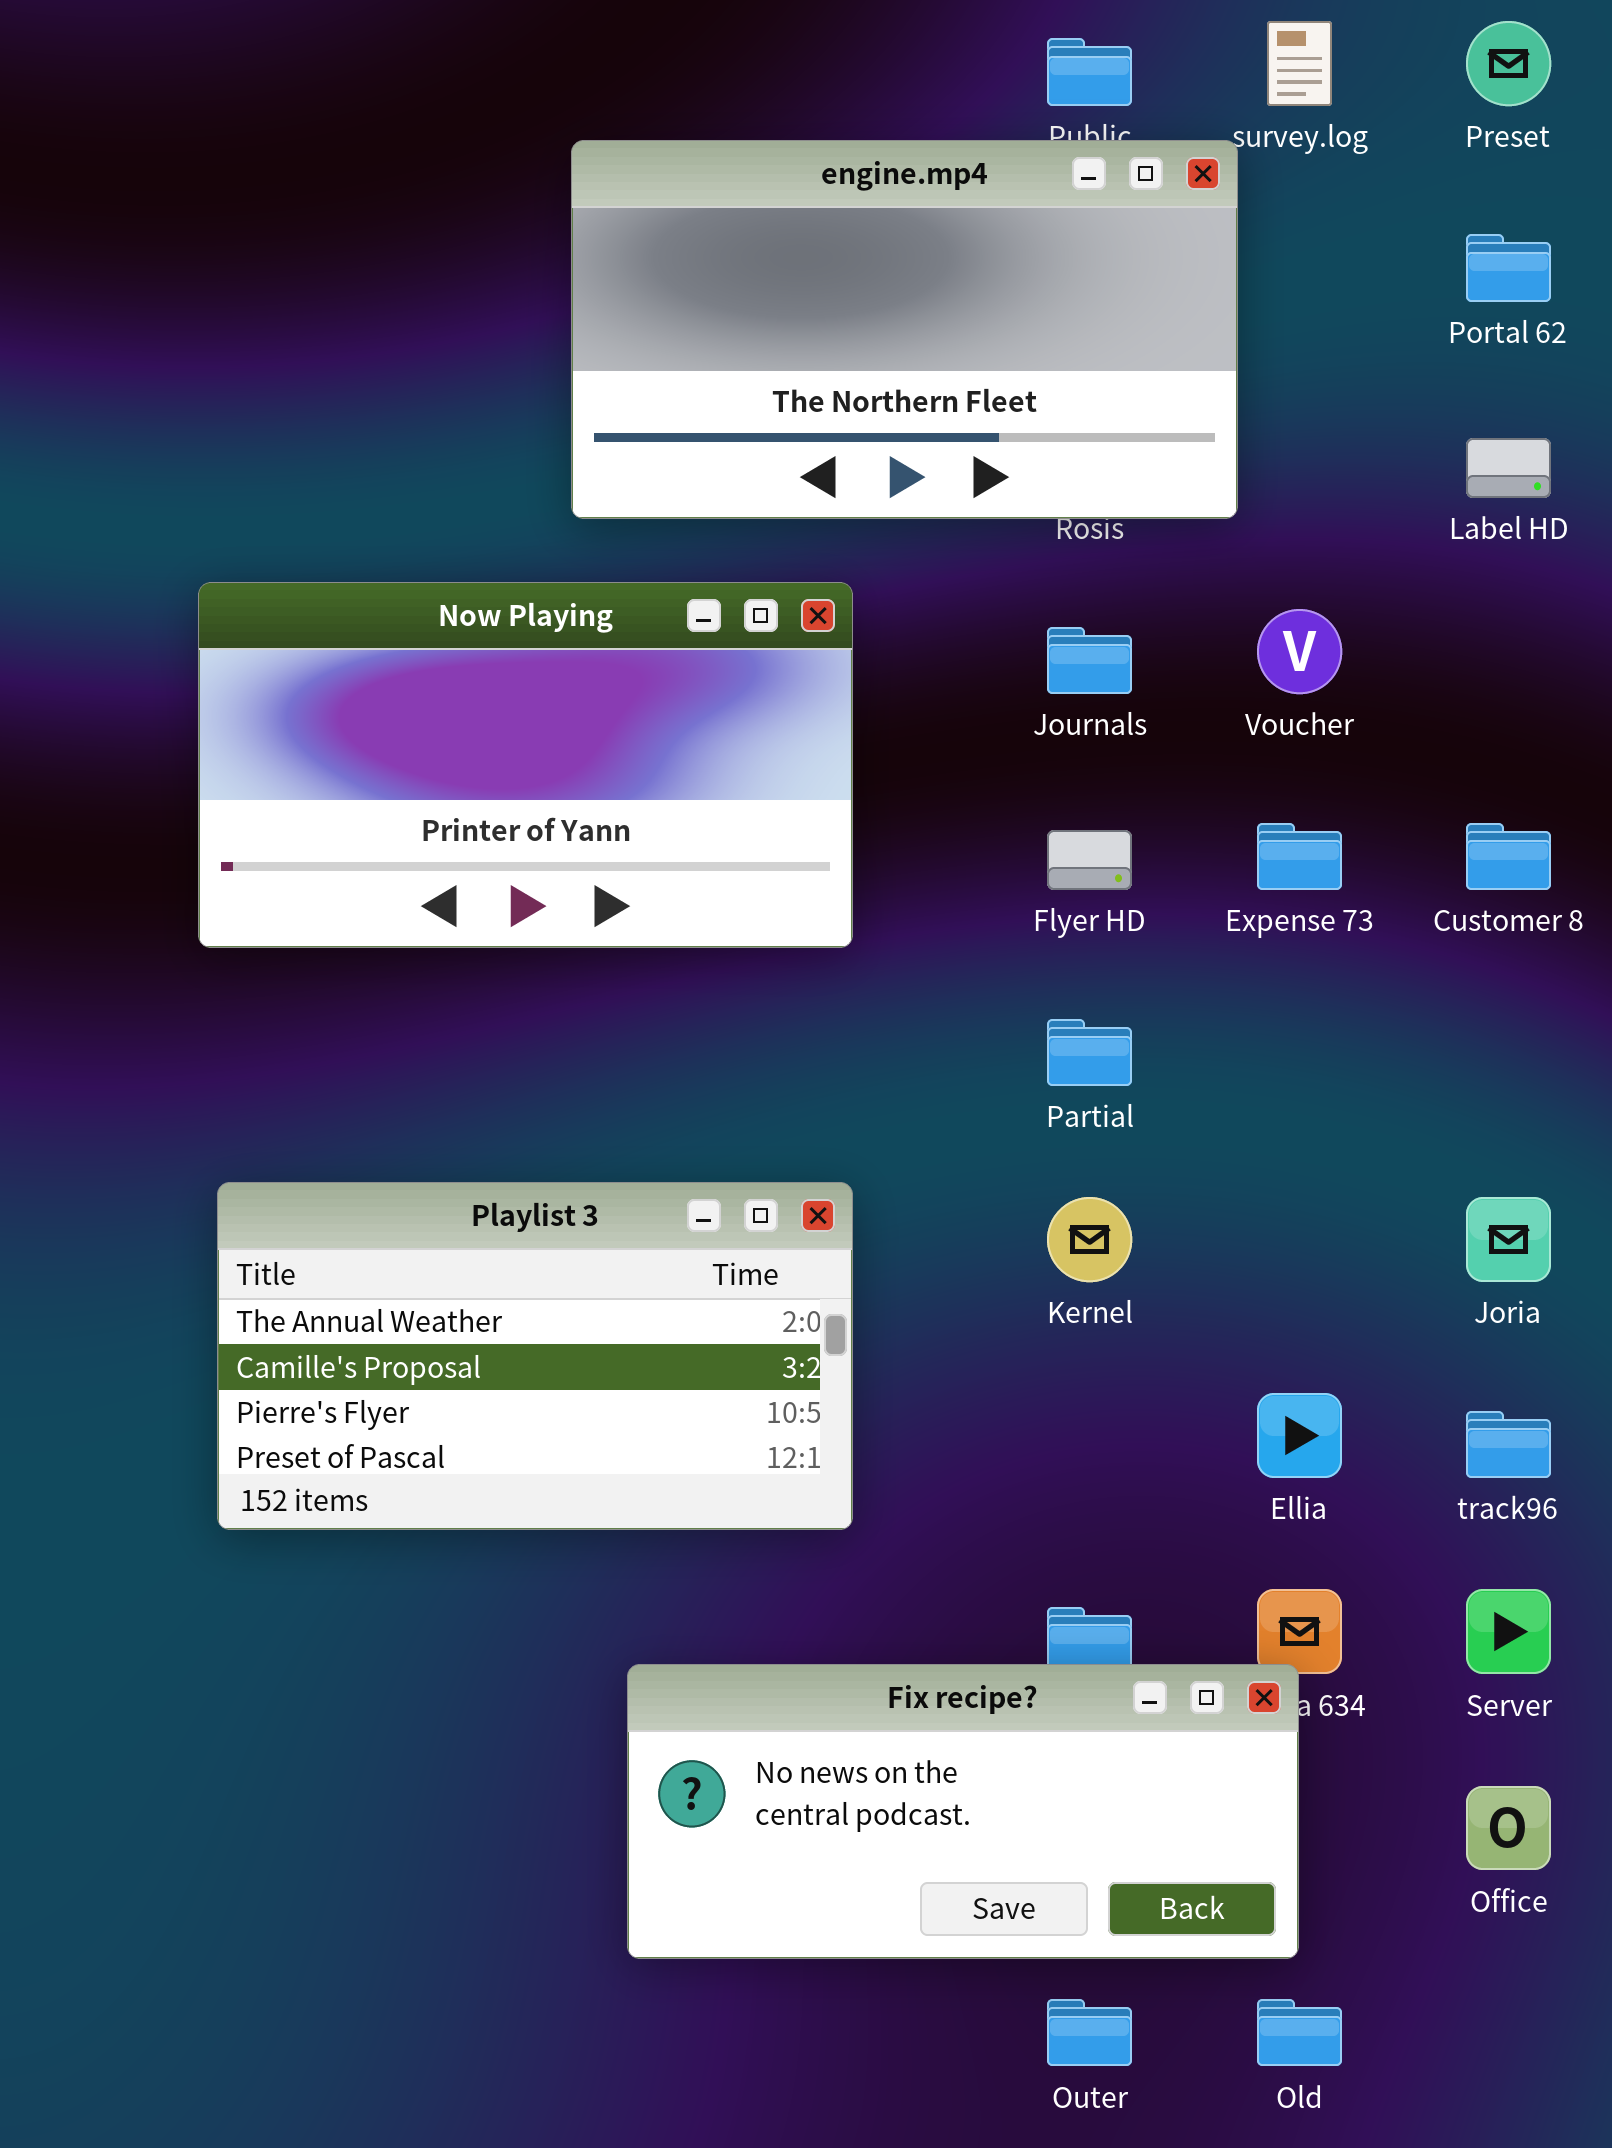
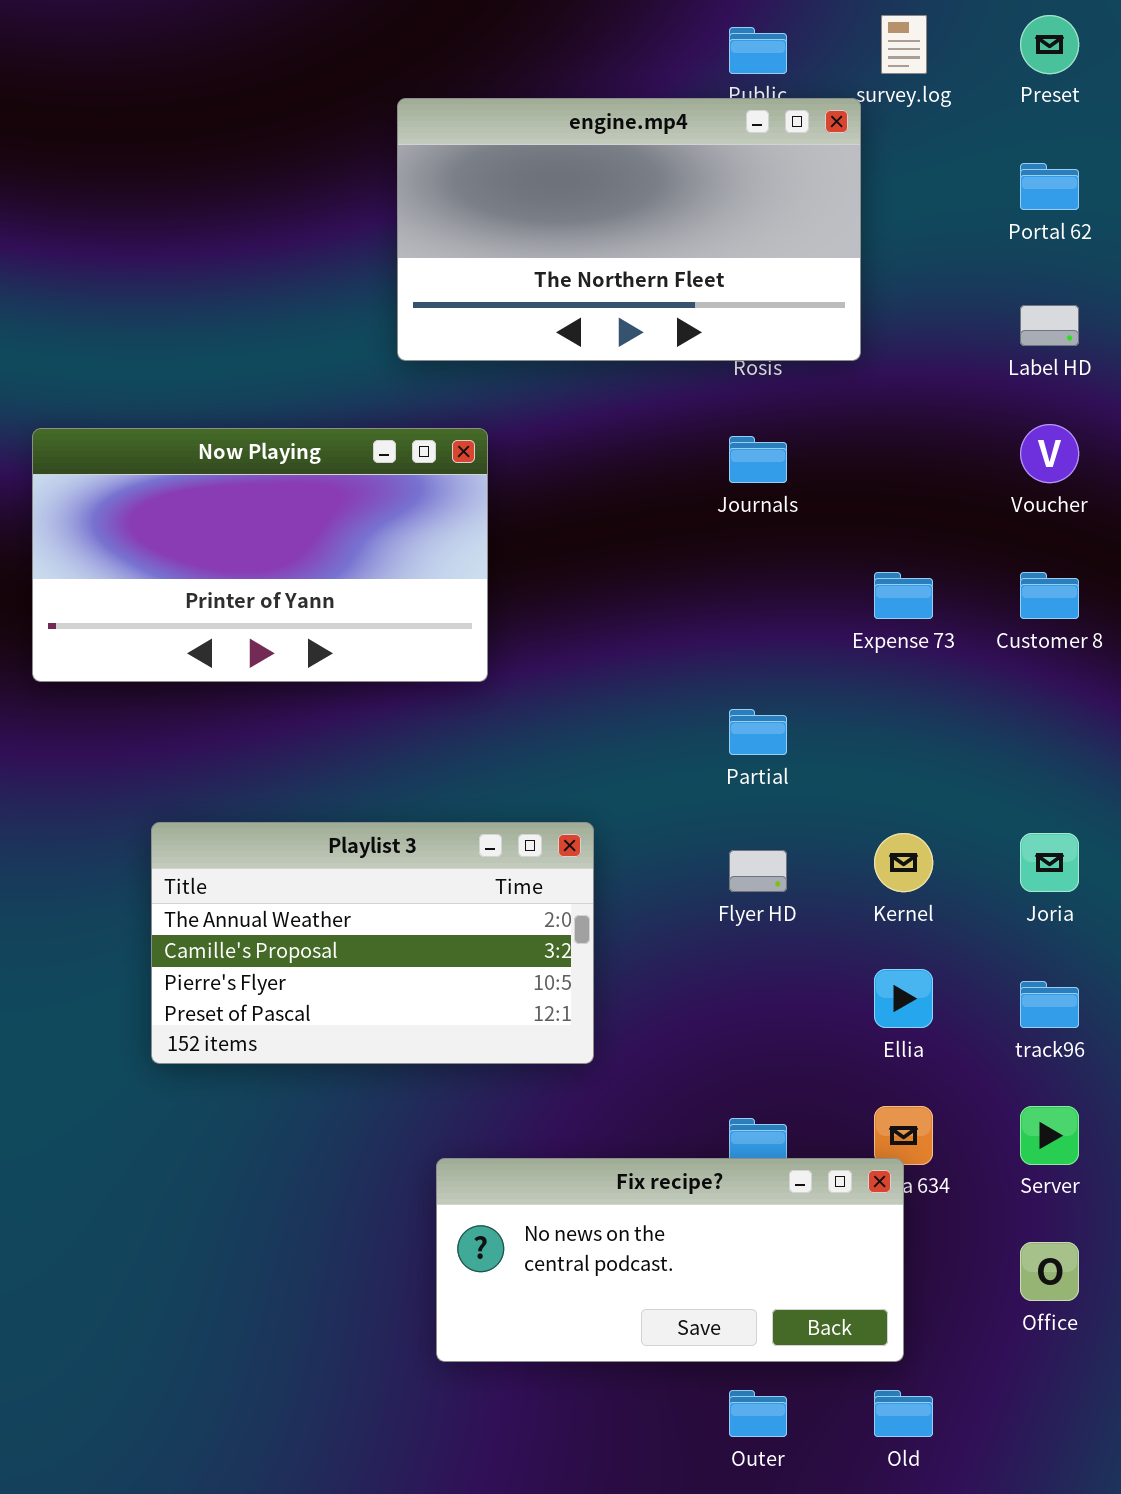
Now Playing: [198,582,853,948] -> [32,428,488,682], moved
Voucher: [1257,609,1342,694] -> [1020,424,1079,483], moved
Flyer HD: [1047,830,1132,890] -> [729,850,787,892], moved
Kernel: [1047,1197,1132,1282] -> [874,833,933,892], moved

